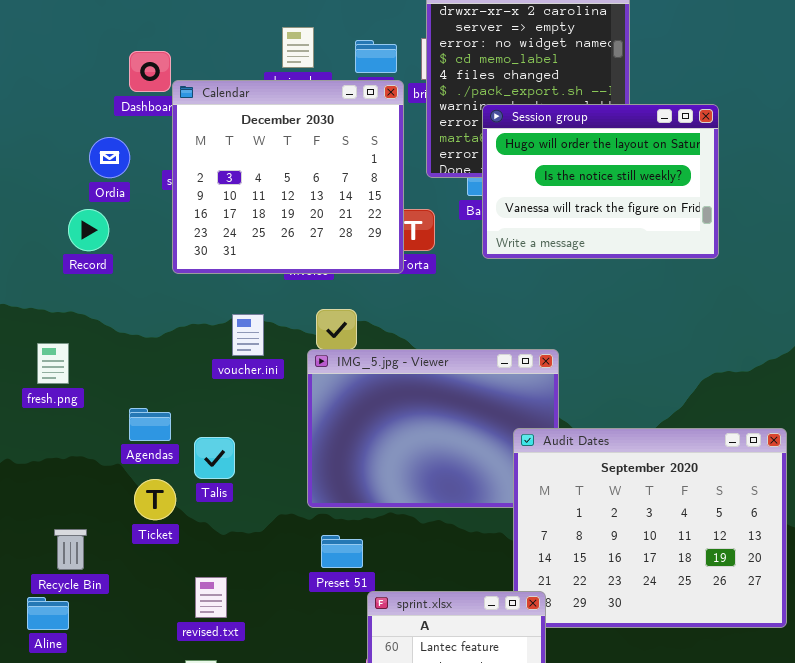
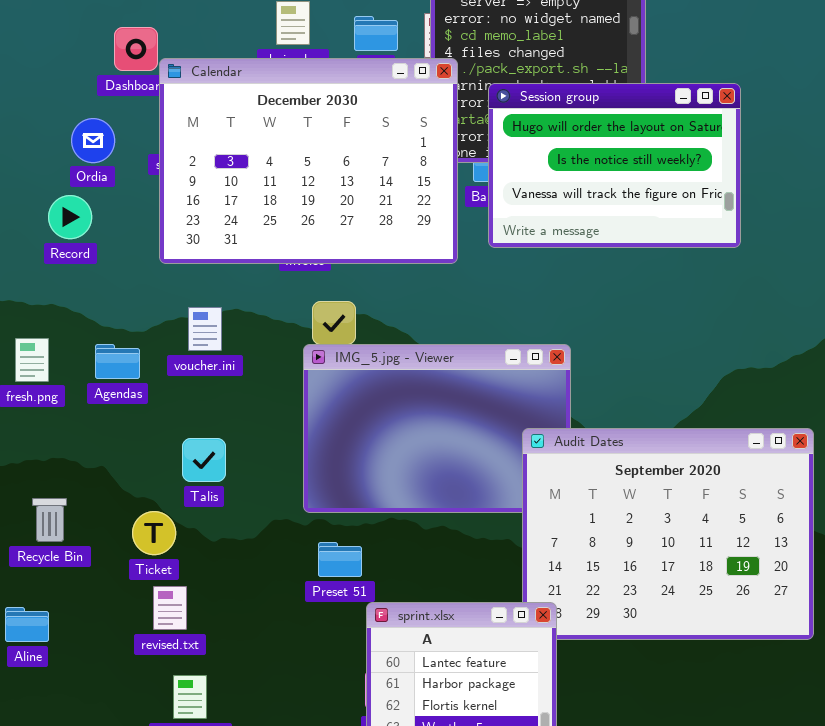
Calendar: [172,80,404,274] -> [159,58,458,264], resized
voucher.ini: [232,314,264,356] -> [188,307,222,351], moved
Agendas: [129,408,171,441] -> [95,344,140,379], moved
Ticket: [134,479,176,520] -> [132,511,176,555], moved
Recycle Bin: [54,529,87,570] -> [32,498,67,542], moved
revised.txt: [195,577,227,618] -> [153,586,187,630], moved

